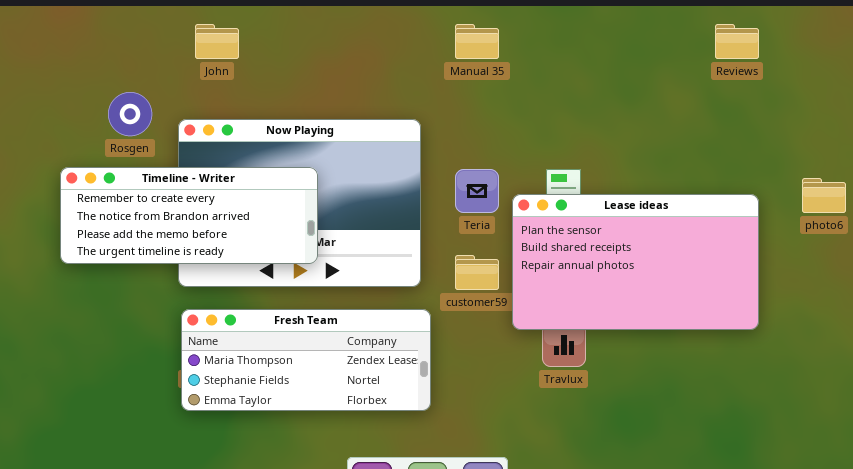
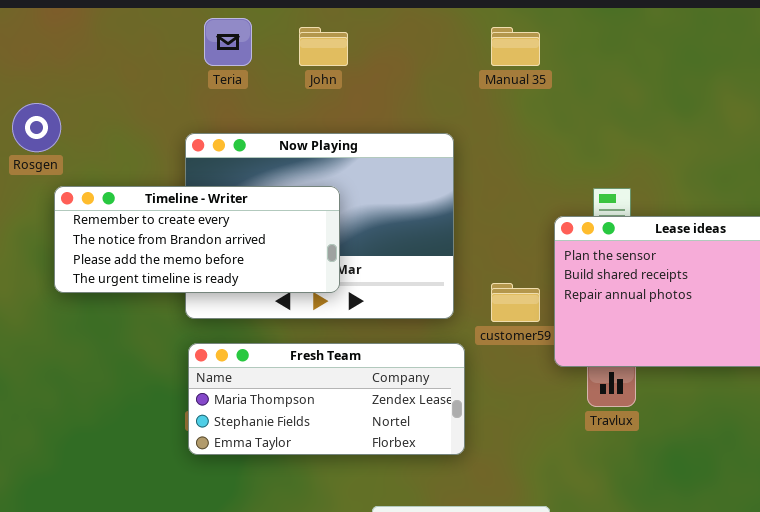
John: [195,24,239,59] -> [299,27,348,66], moved
Rosgen: [108,92,152,136] -> [12,103,61,152], moved
Teria: [455,169,499,213] -> [204,18,252,66], moved

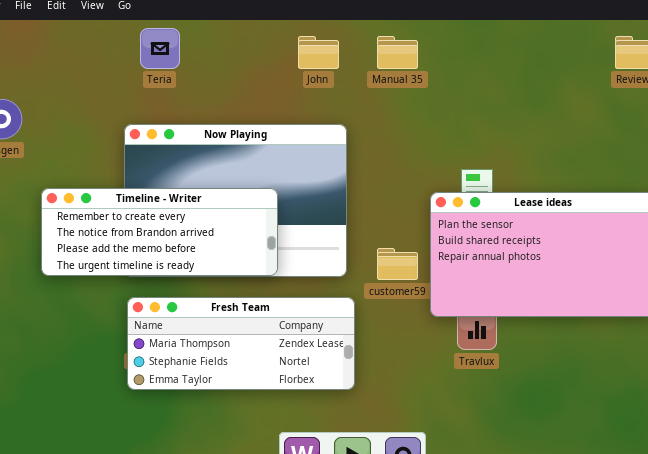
John: [299,27,348,66] -> [298,36,339,69], moved
Timeline - Writer: [54,186,340,293] -> [41,188,278,276], moved

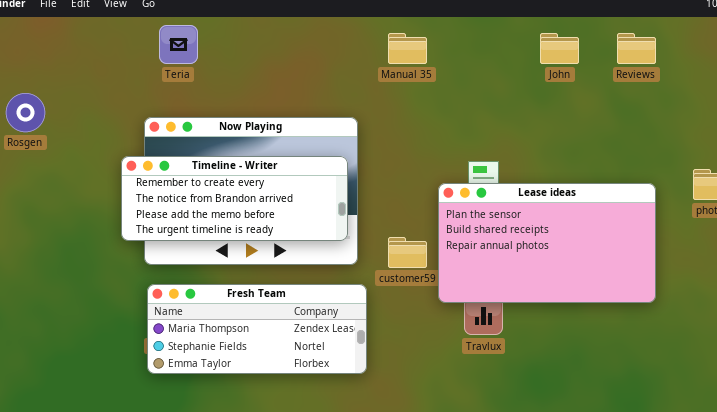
John: [298,36,339,69] -> [540,33,579,64], moved
Timeline - Writer: [41,188,278,276] -> [121,156,348,241], moved

